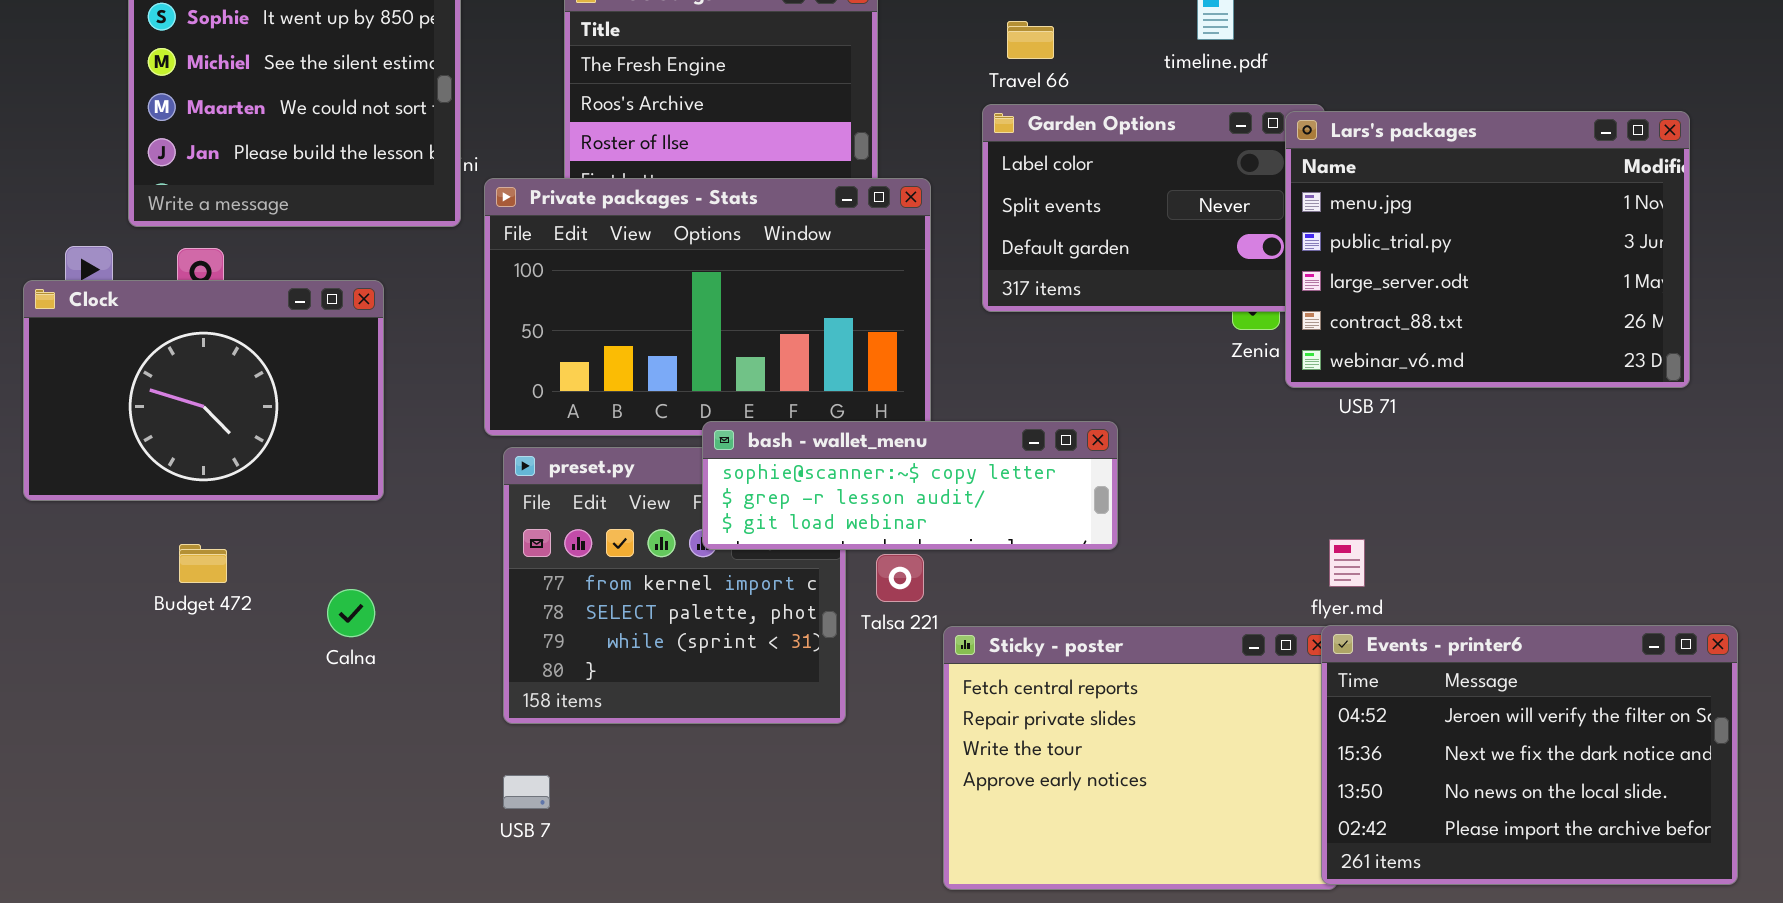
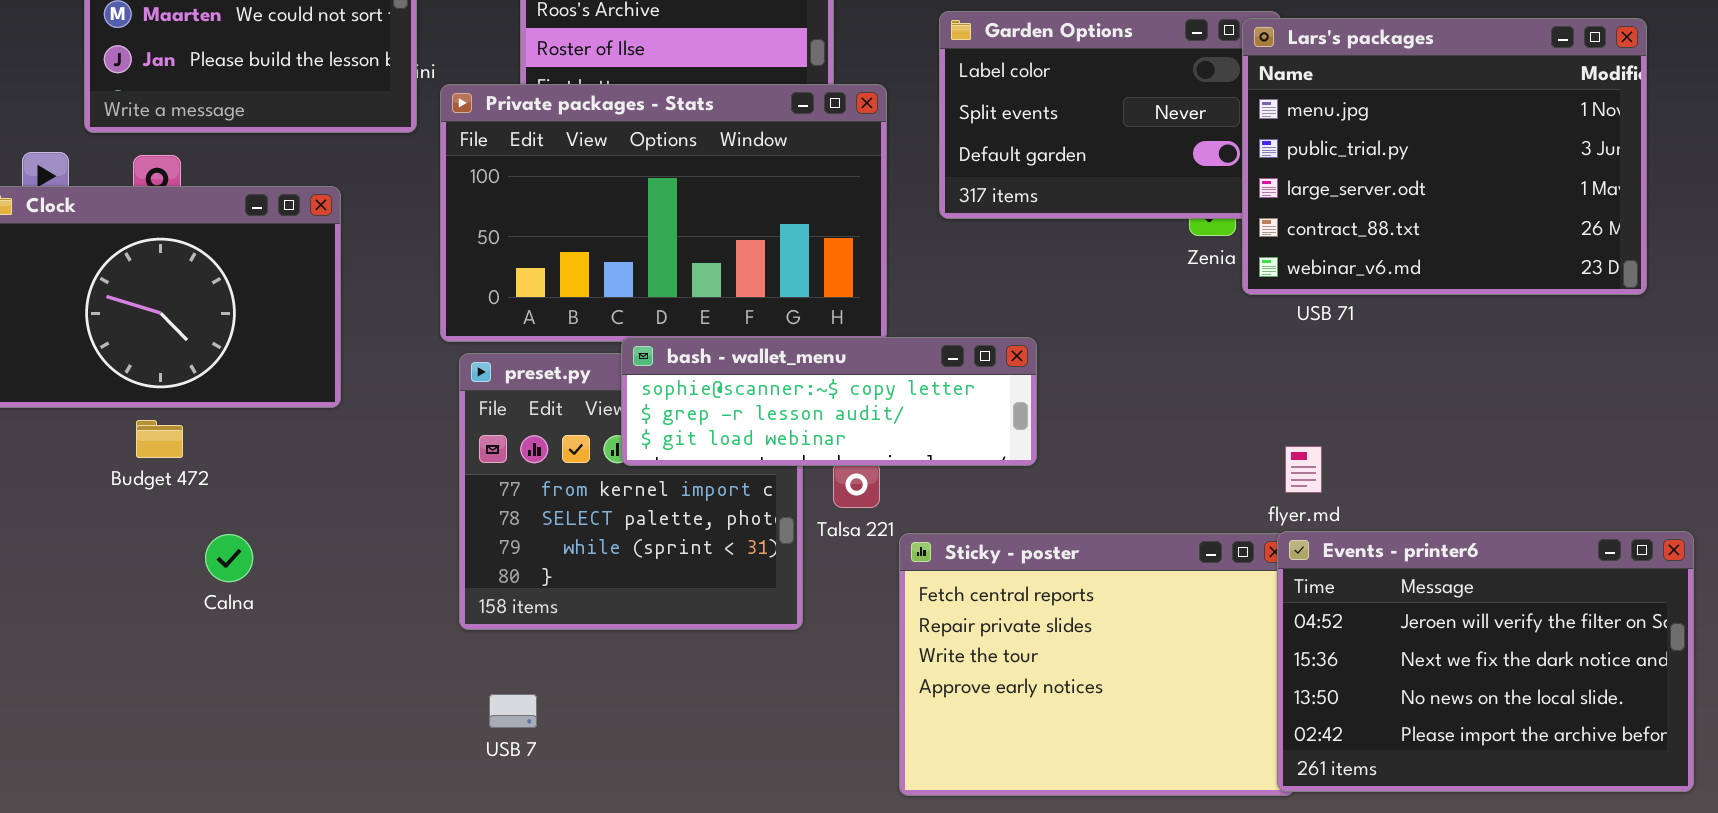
bash - wallet_menu: [702,421,1118,550] -> [621,337,1037,466], moved
Budget 472: [179,544,227,583] -> [136,420,183,458], moved
Calna: [327,589,375,637] -> [205,534,253,582], moved
USB 7: [503,775,550,809] -> [489,694,537,728], moved

